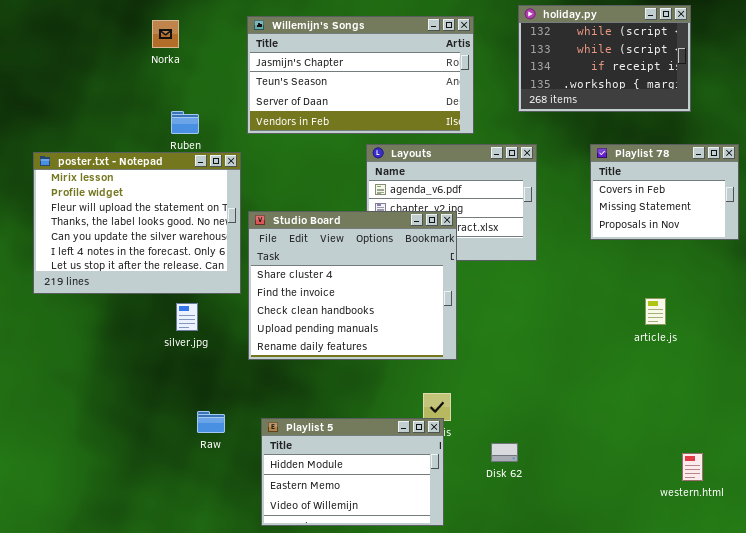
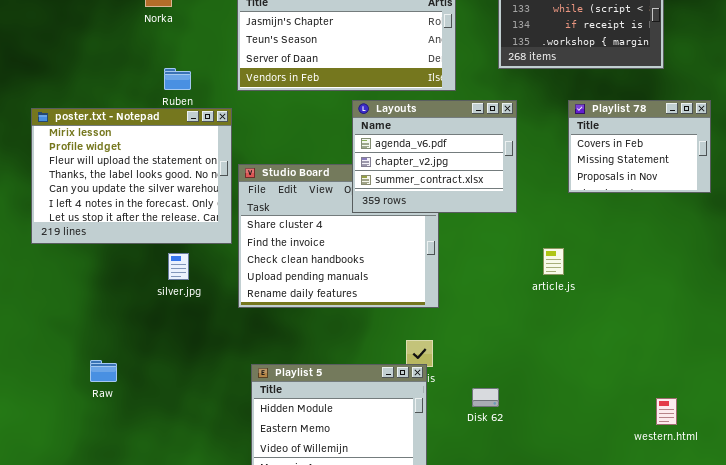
Layouts: [366,144,537,261] -> [352,100,517,213], raised
article.js: [645,298,666,325] -> [543,248,564,275], moved
Raw: [197,411,225,433] -> [90,360,117,382], moved

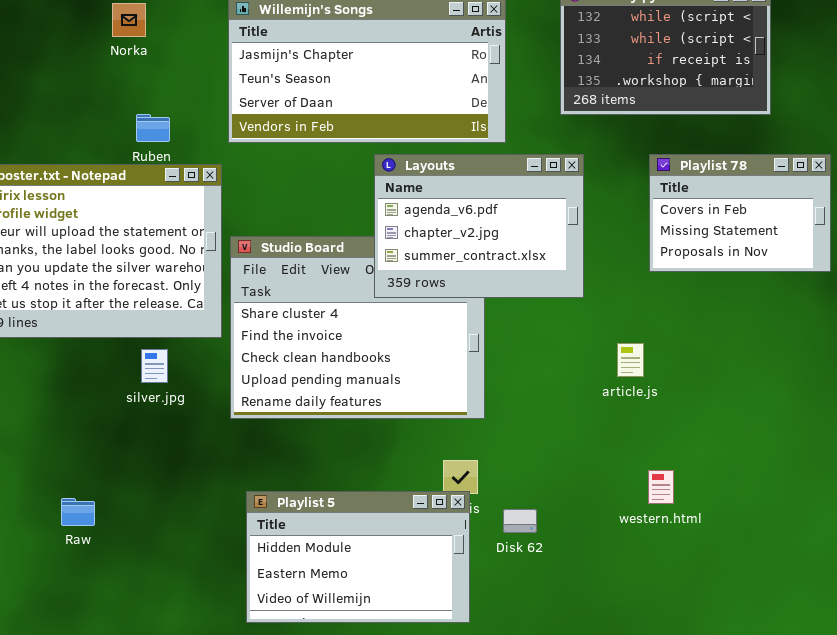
Raw: [90,360,117,382] -> [61,498,95,526], moved
Disk 62: [472,388,499,407] -> [503,509,537,533], moved
western.html: [656,398,677,425] -> [648,470,674,504], moved

